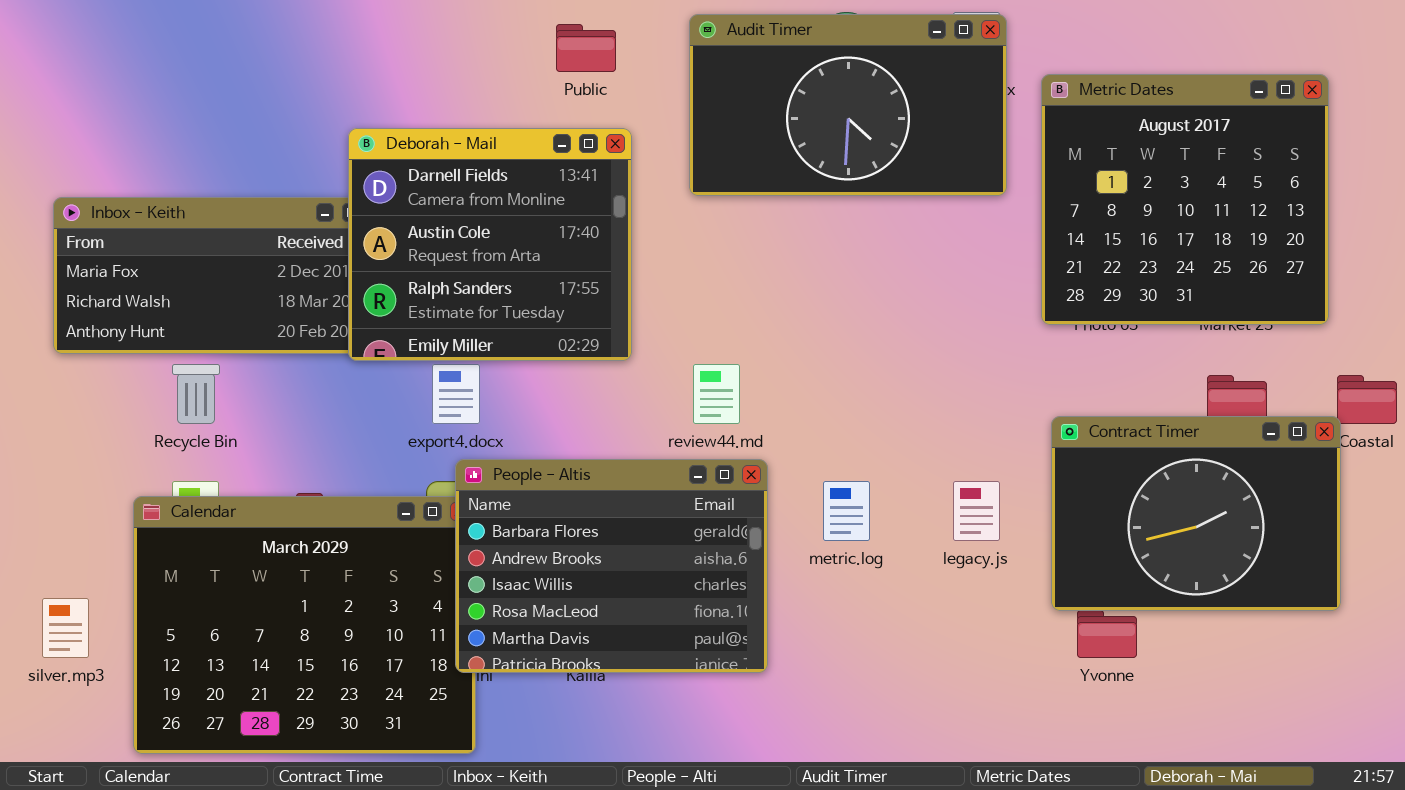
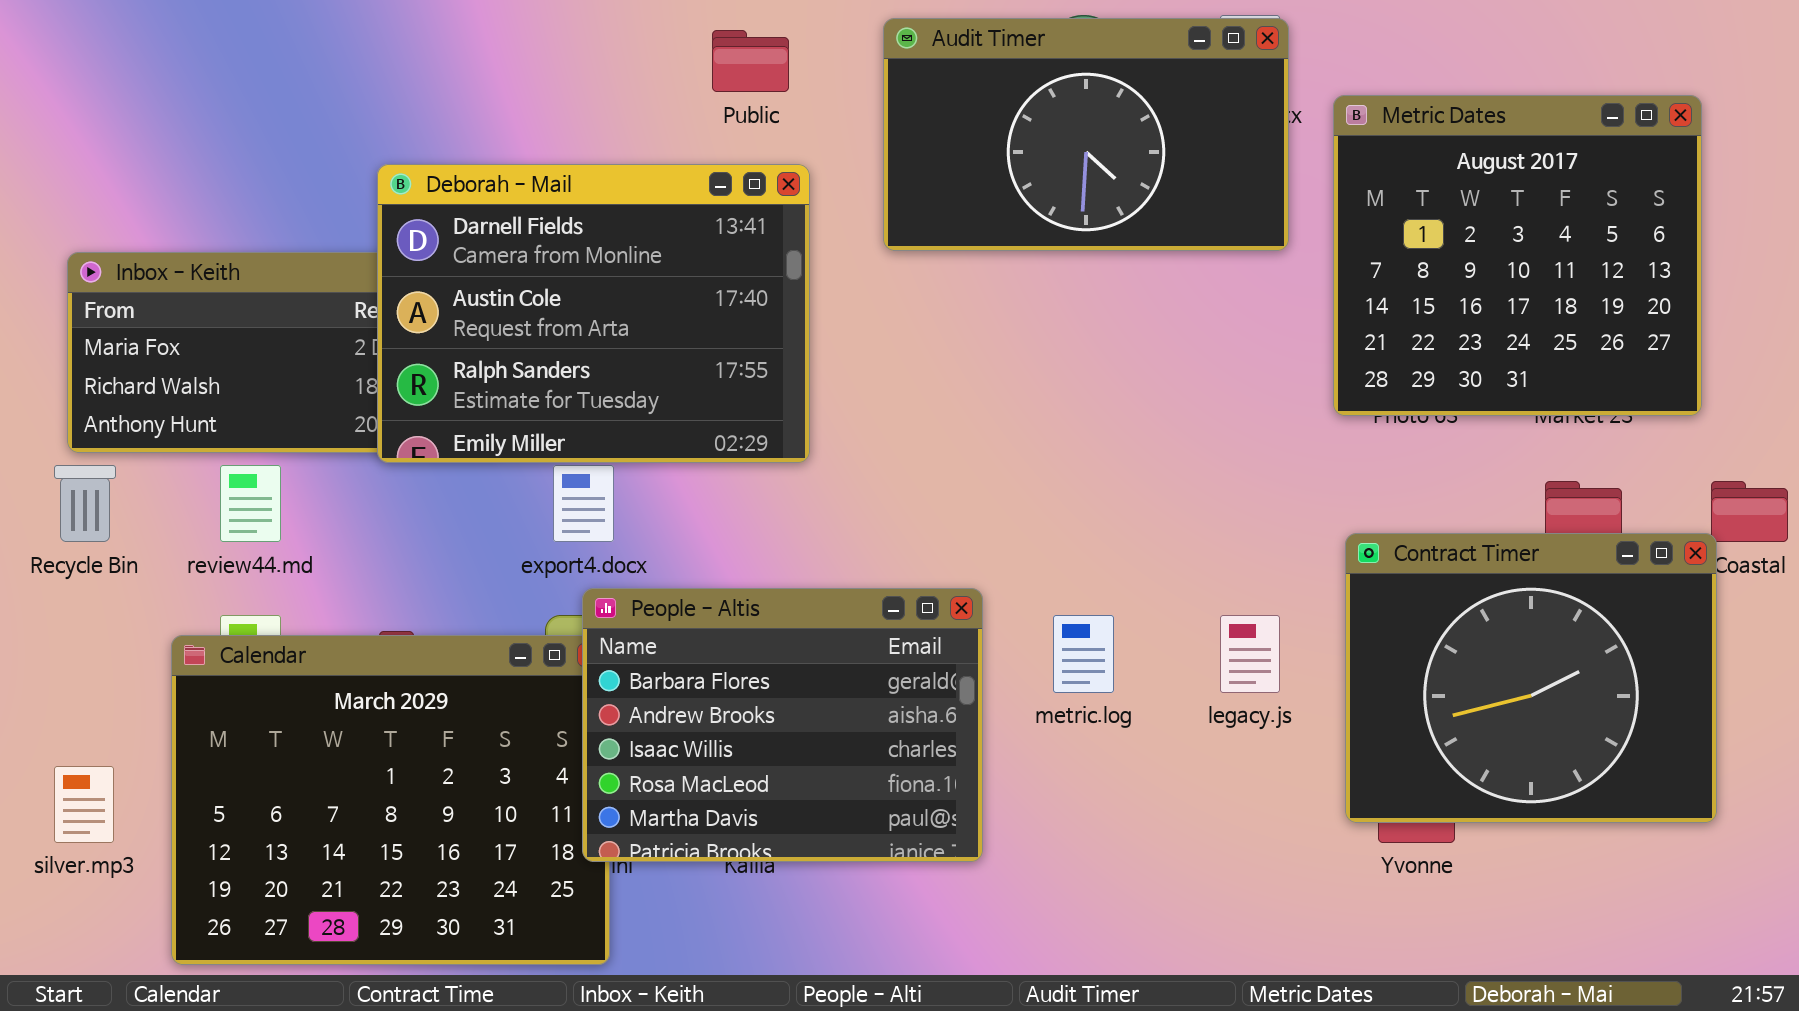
Deborah - Mail: [348,128,632,361] -> [377,164,810,463], resized
Recycle Bin: [172,364,220,424] -> [54,465,116,542], moved
review44.md: [693,364,740,424] -> [220,465,281,542], moved
Contract Timer: [1051,416,1341,611] -> [1345,533,1717,823], resized

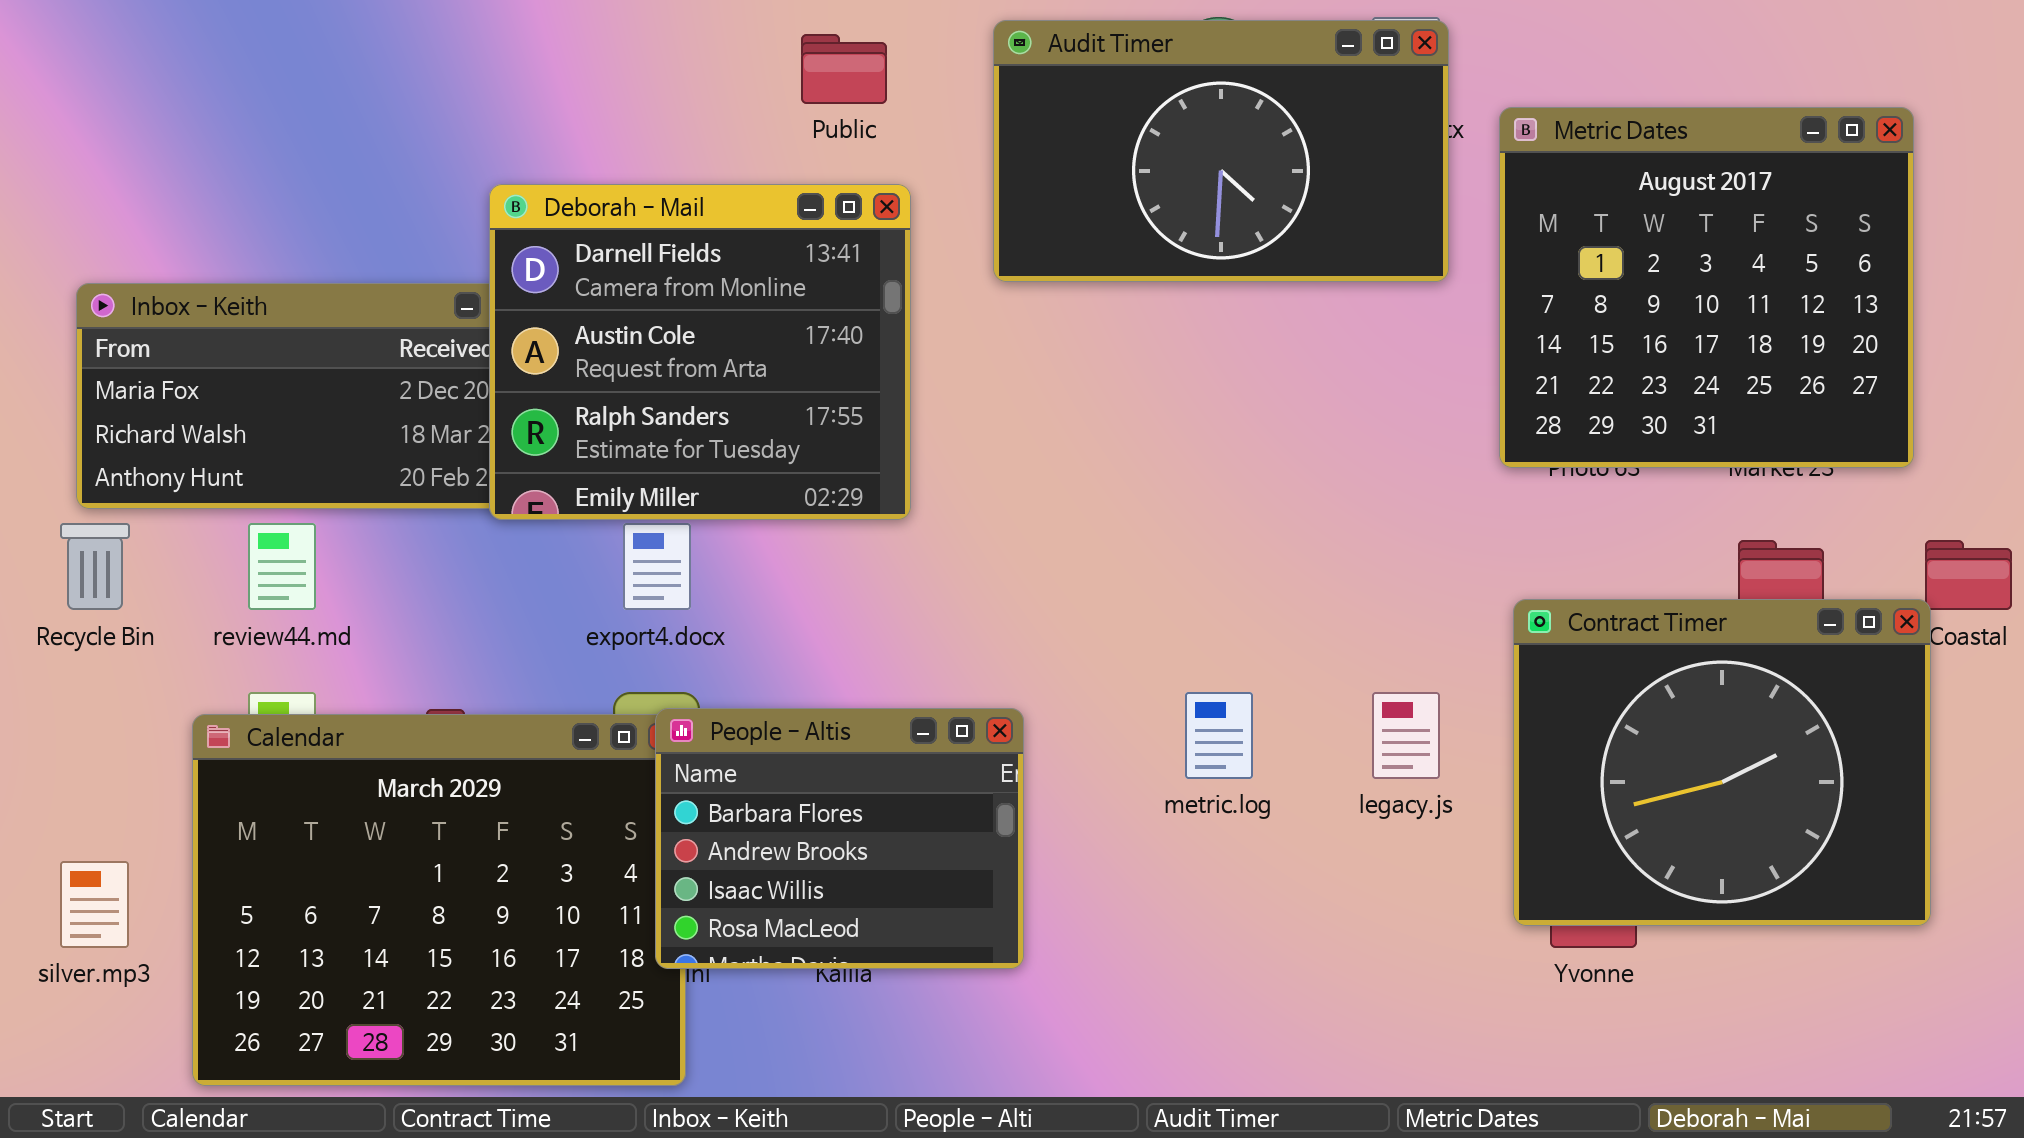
Deborah - Mail: [377,164,810,463] -> [489,184,911,520], resized
People - Altis: [582,588,983,862] -> [655,708,1024,969], resized

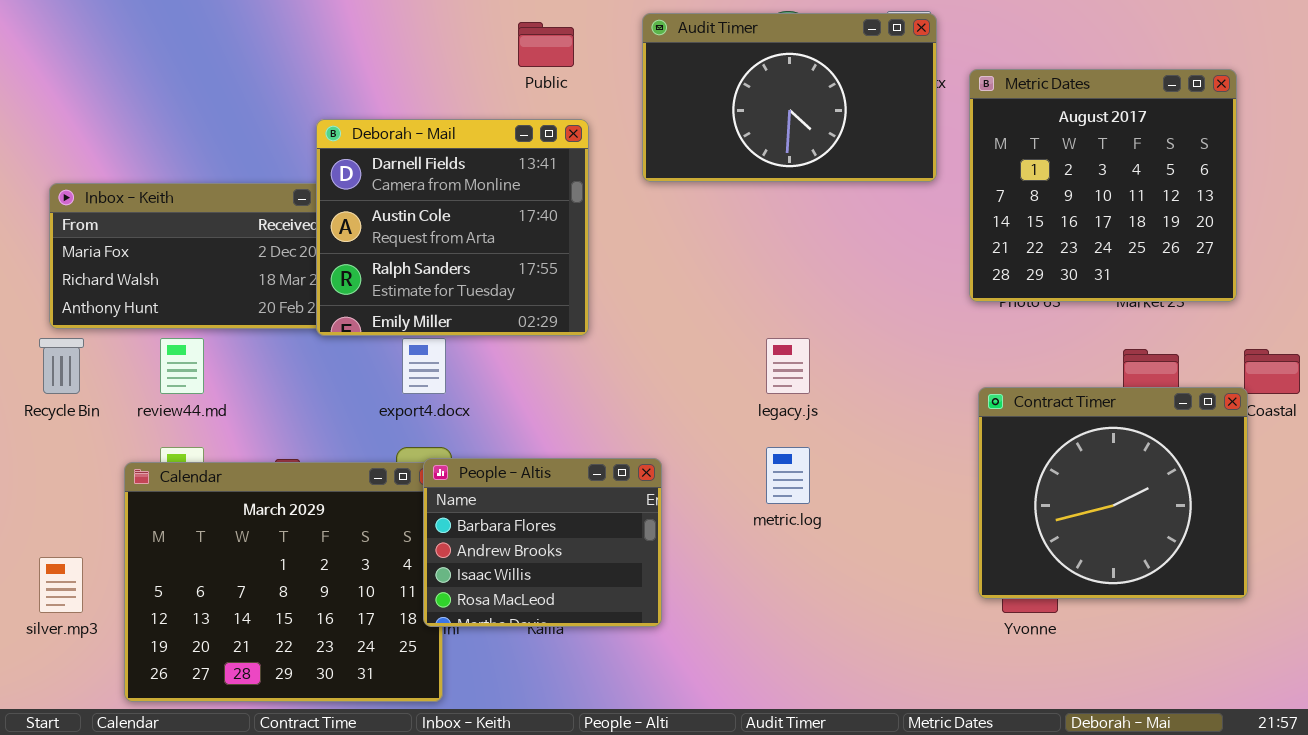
legacy.js: [1372,692,1440,779] -> [766,338,810,394], moved

